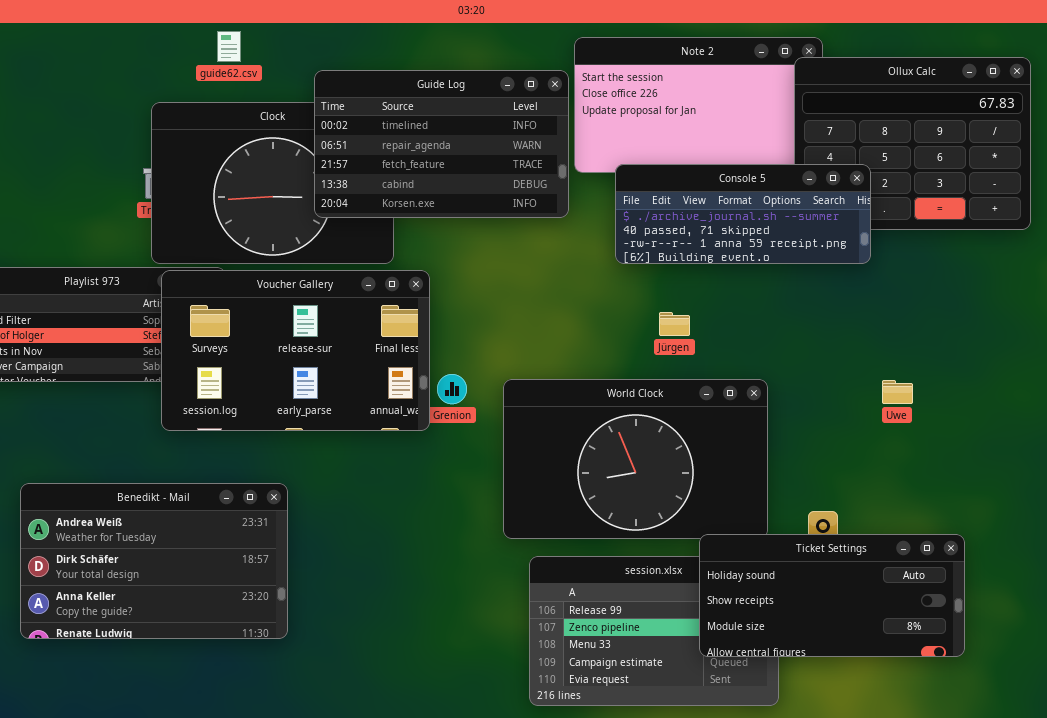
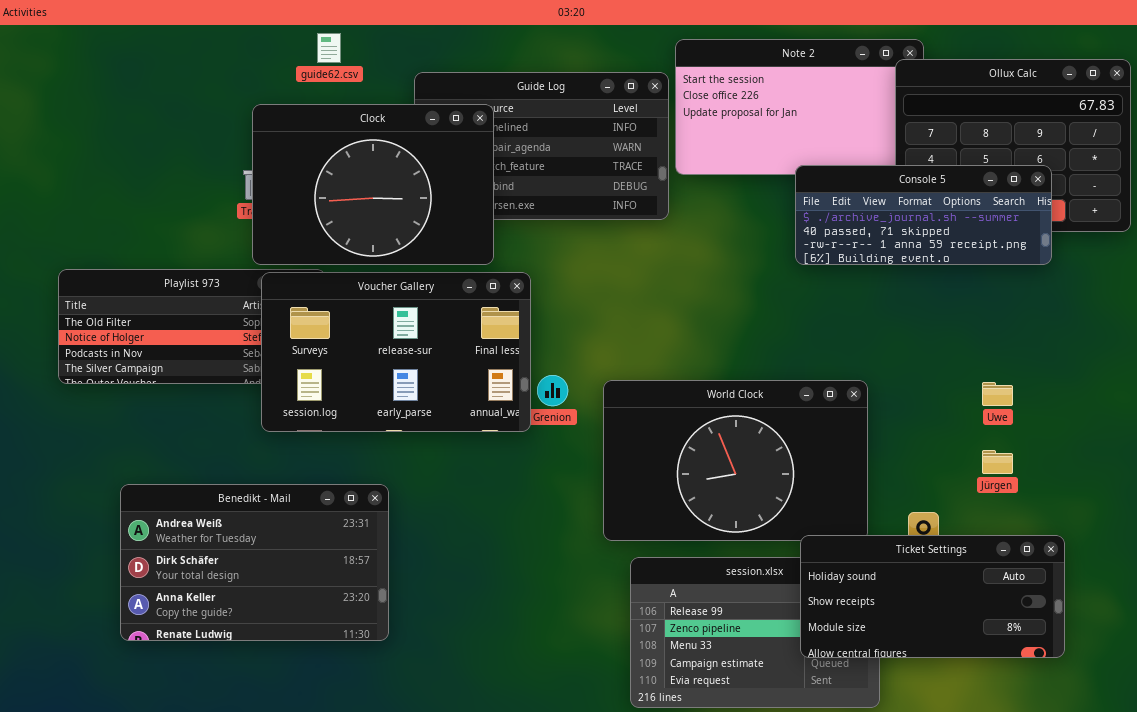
Clock: [151,102,394,264] -> [252,104,494,265], raised
Console 5: [615,164,871,264] -> [795,165,1052,265], moved
Jürgen: [659,312,690,336] -> [982,450,1013,474], moved

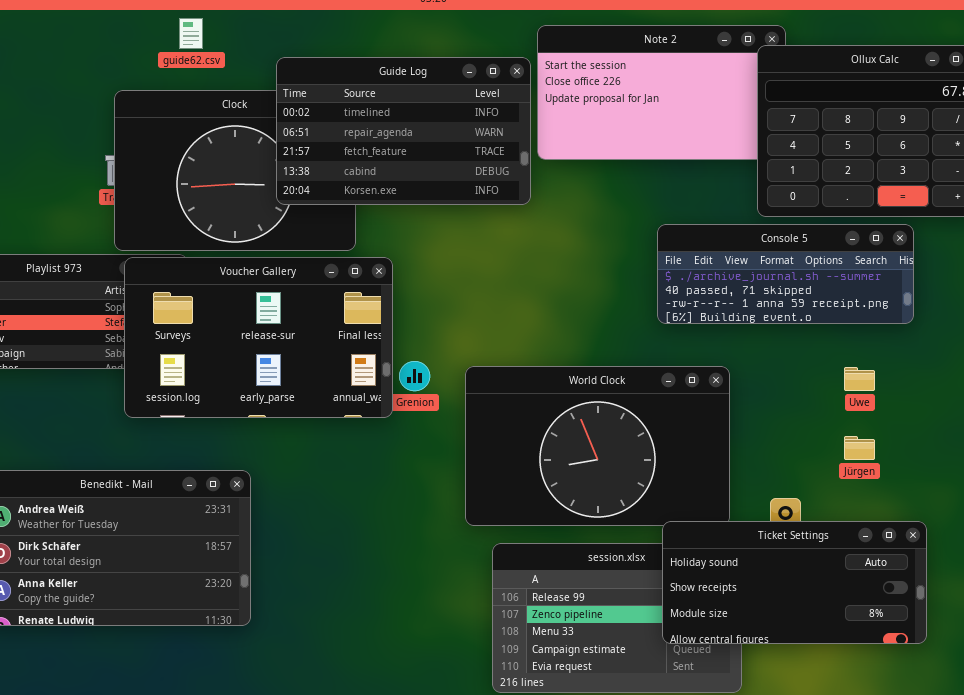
Guide Log: [414,72,669,220] -> [276,57,531,205], raised
Console 5: [795,165,1052,265] -> [657,224,914,324], moved

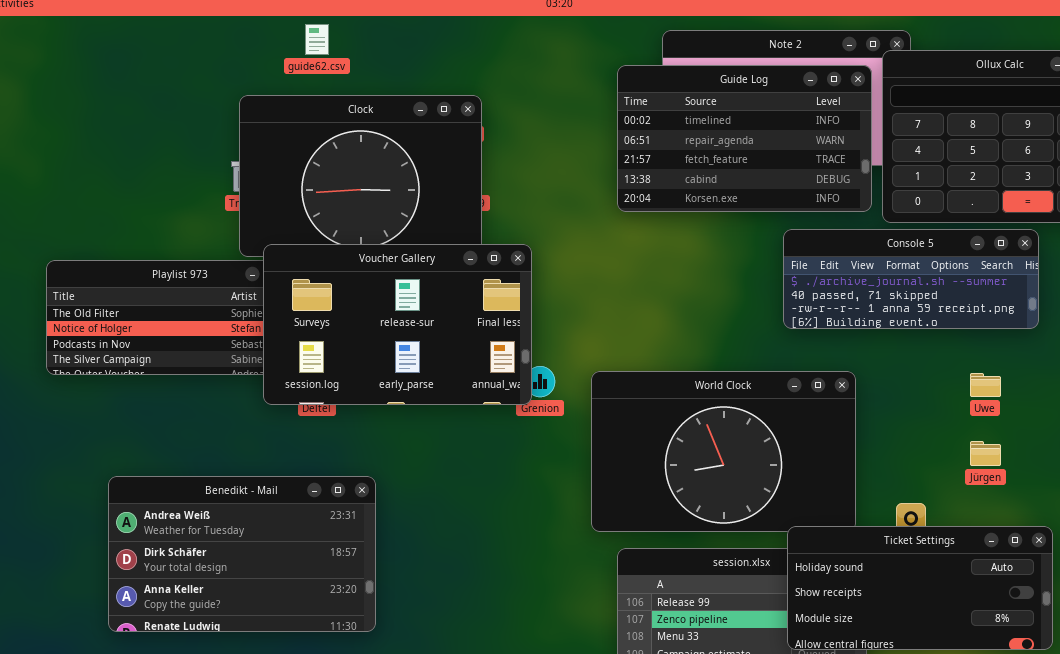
Guide Log: [276,57,531,205] -> [617,65,872,212], moved
Voucher Gallery: [124,257,393,418] -> [263,244,532,405], moved

